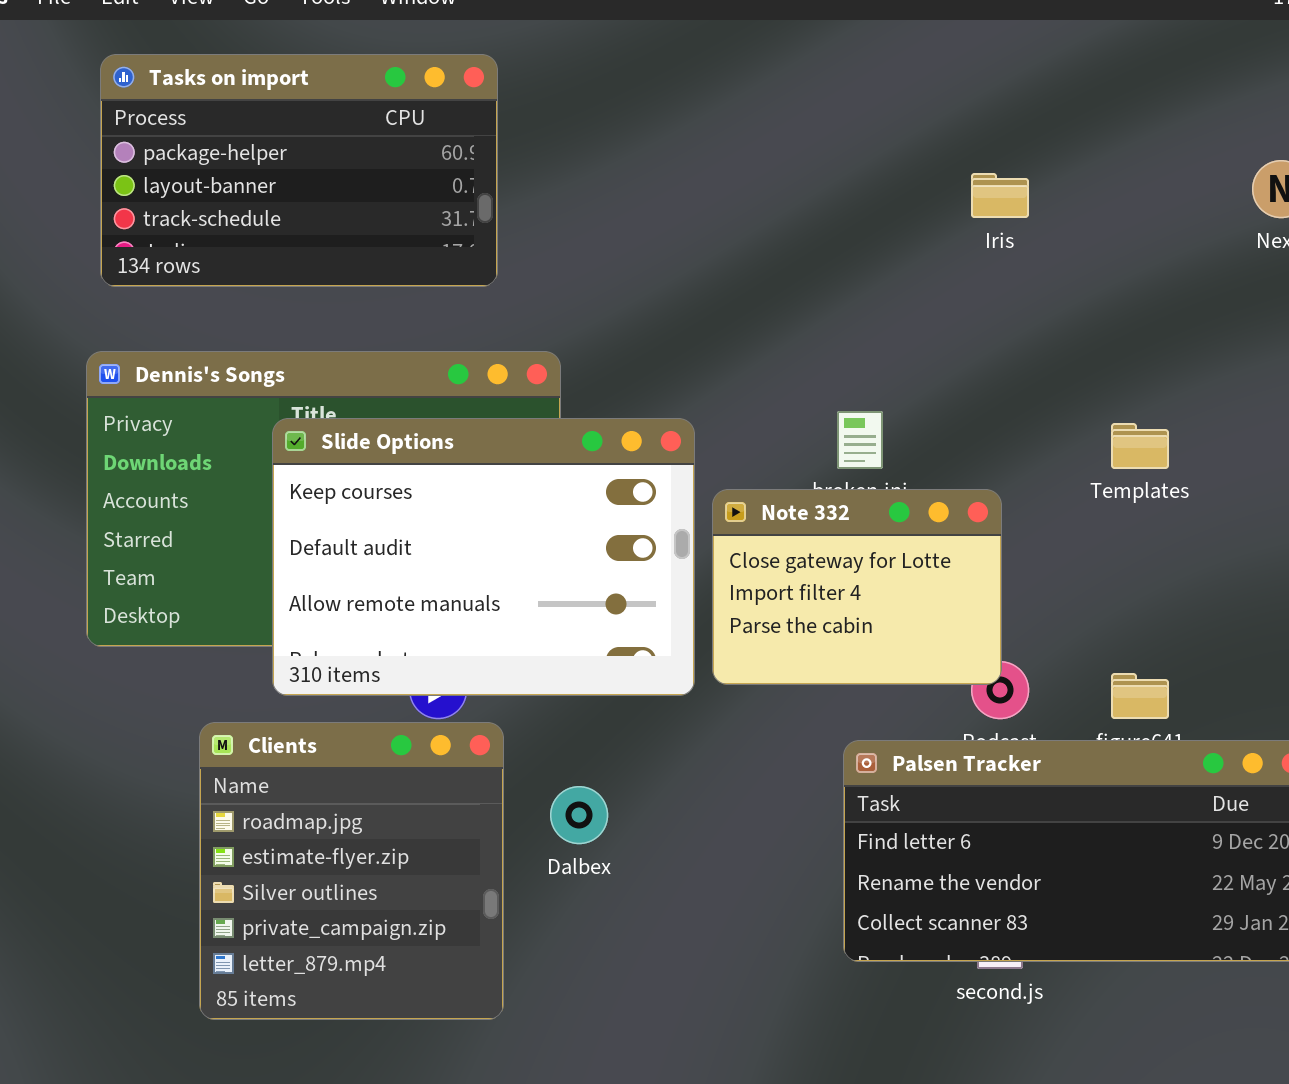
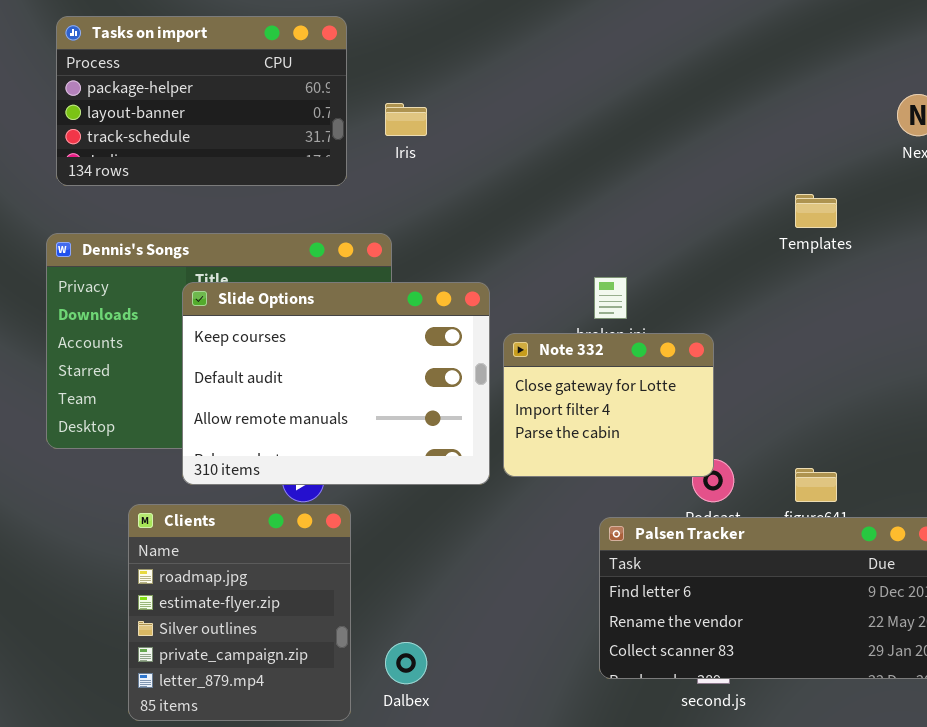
Iris: [971,173,1029,218] -> [385,103,427,136], moved
Templates: [1111,423,1169,469] -> [795,194,837,228], moved
Dalbex: [550,786,608,844] -> [385,642,427,684], moved

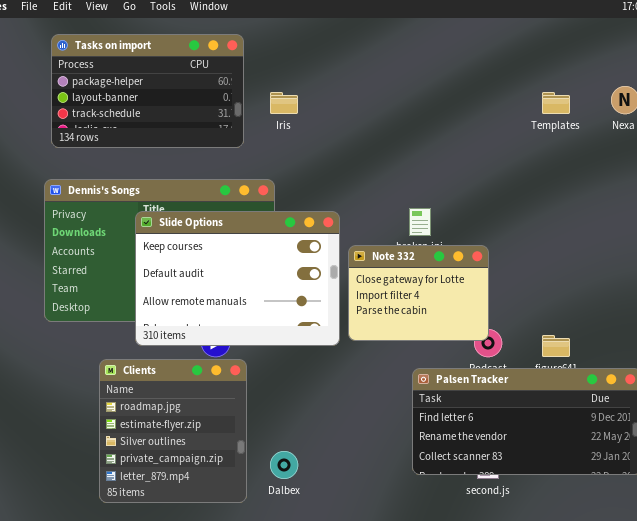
Templates: [795,194,837,228] -> [542,92,570,114], moved

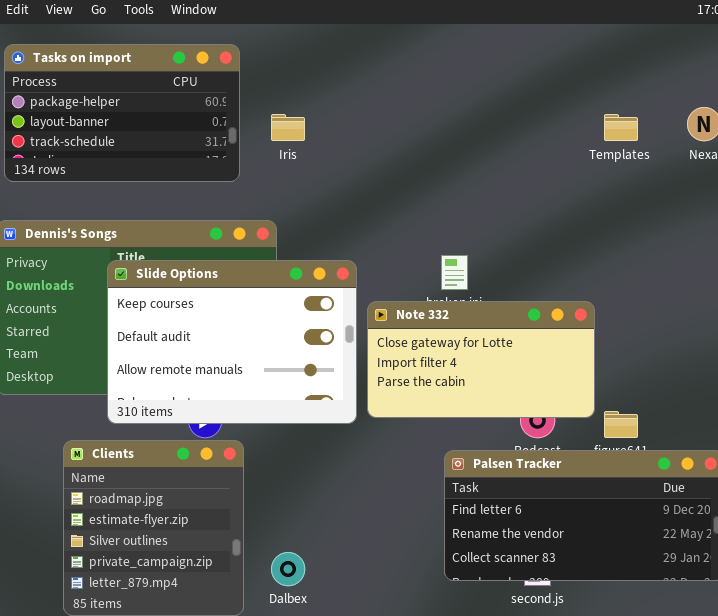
Note 332: [348,245,489,341] -> [367,301,595,418], resized

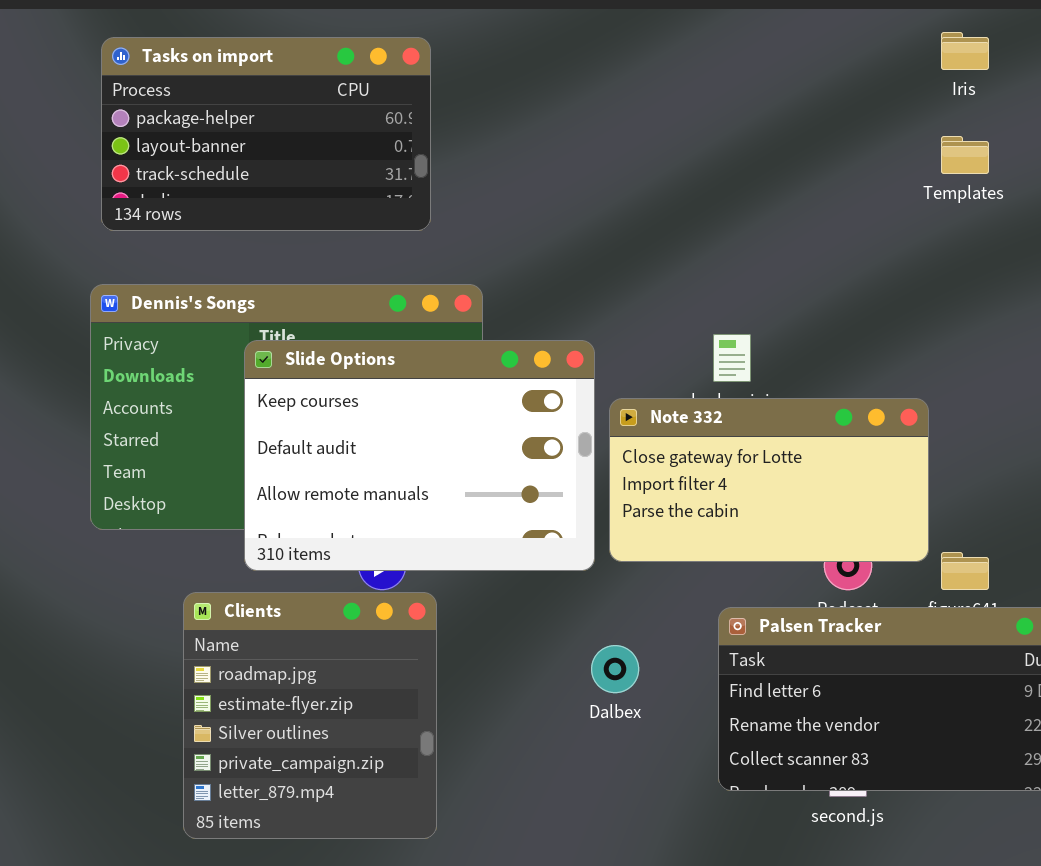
Iris: [271,114,305,141] -> [941,32,989,70], moved
Dalbex: [271,552,305,586] -> [591,645,639,693], moved

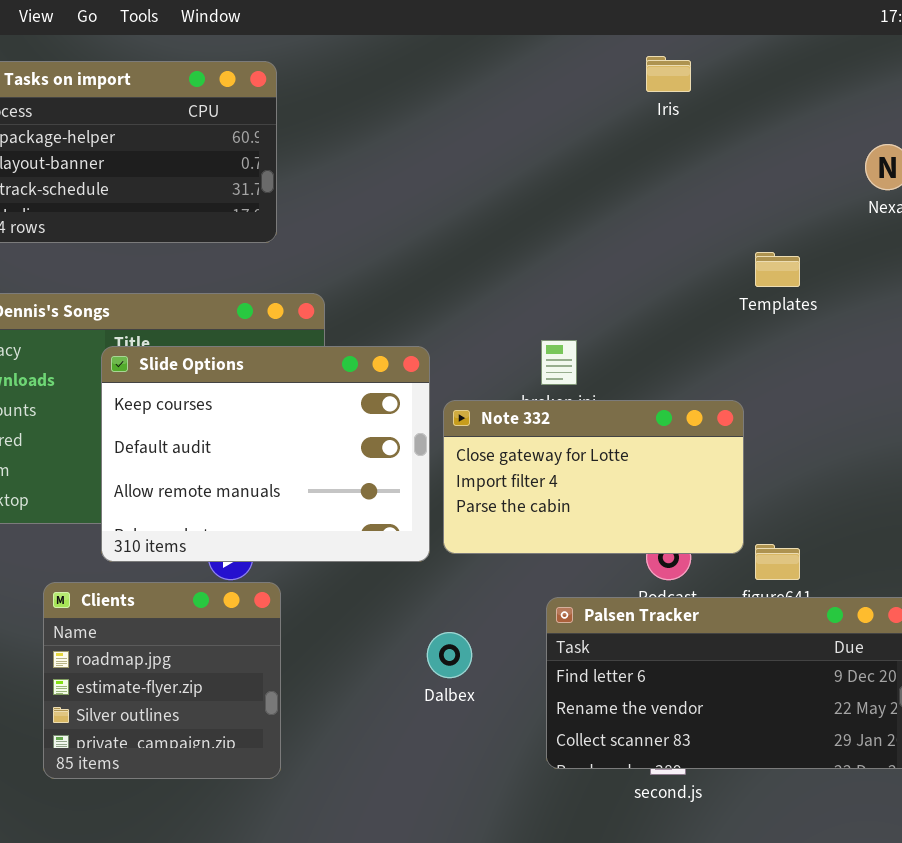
Iris: [941,32,989,70] -> [646,56,691,92], moved
Templates: [941,136,989,174] -> [755,252,800,287], moved
Clients: [183,592,437,839] -> [43,582,281,779], resized

